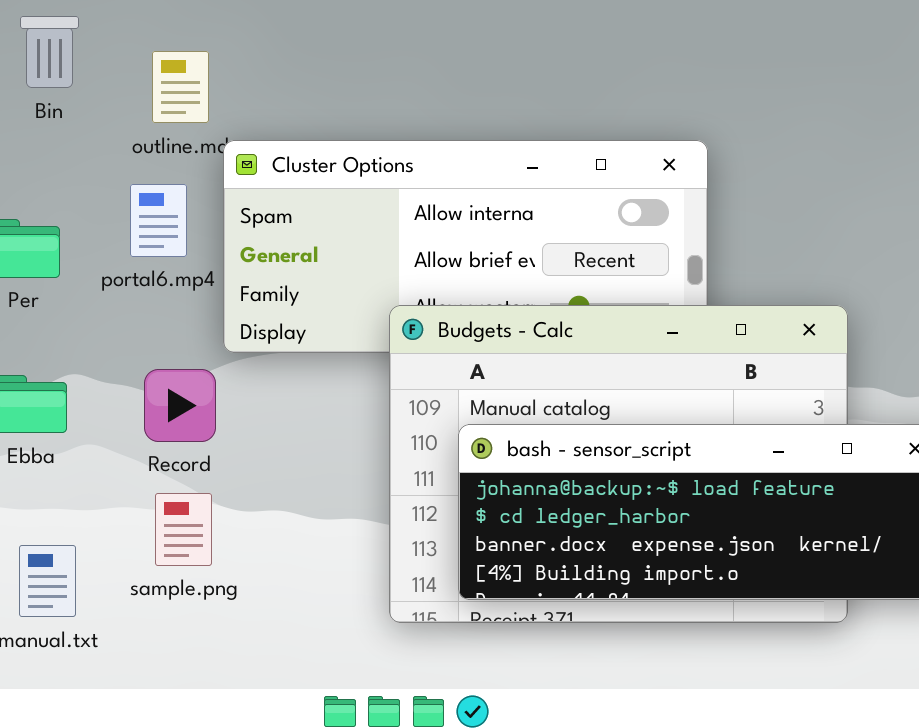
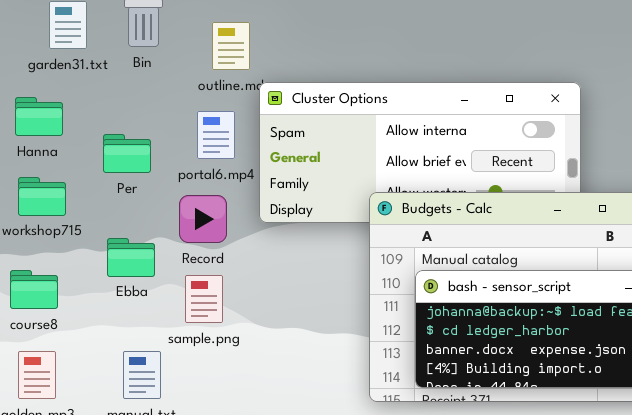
Record: [144,369,216,442] -> [179,195,227,243], moved
sample.png: [155,493,212,566] -> [185,275,223,323], moved

